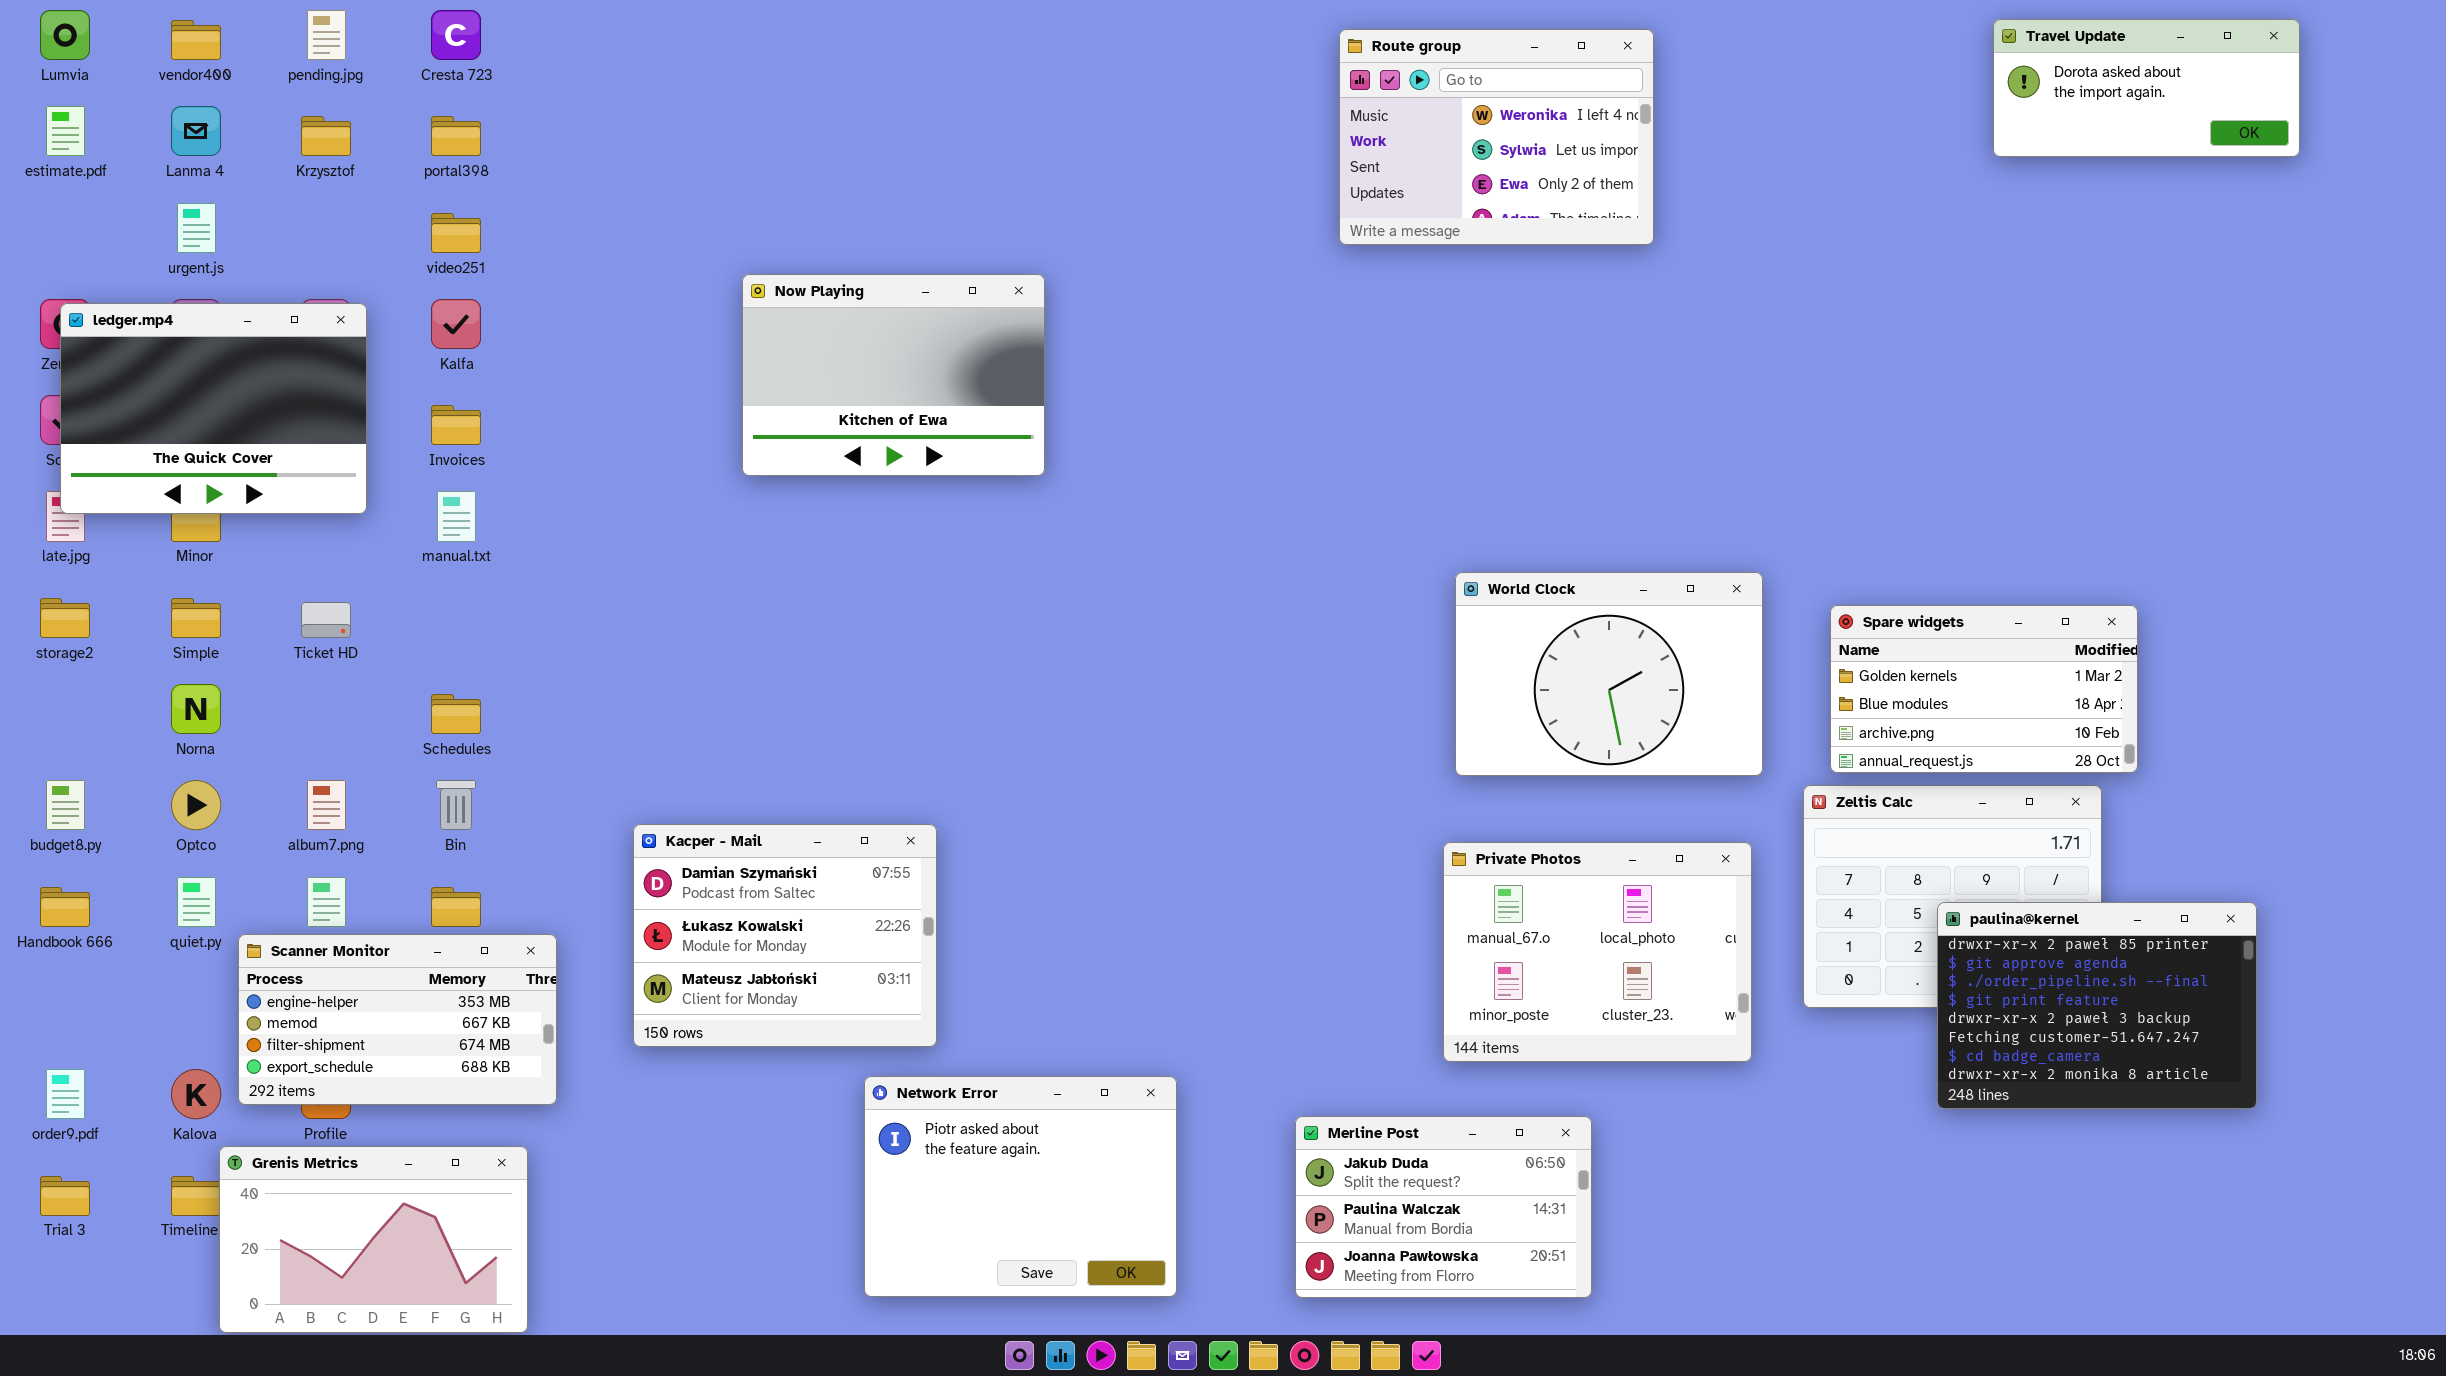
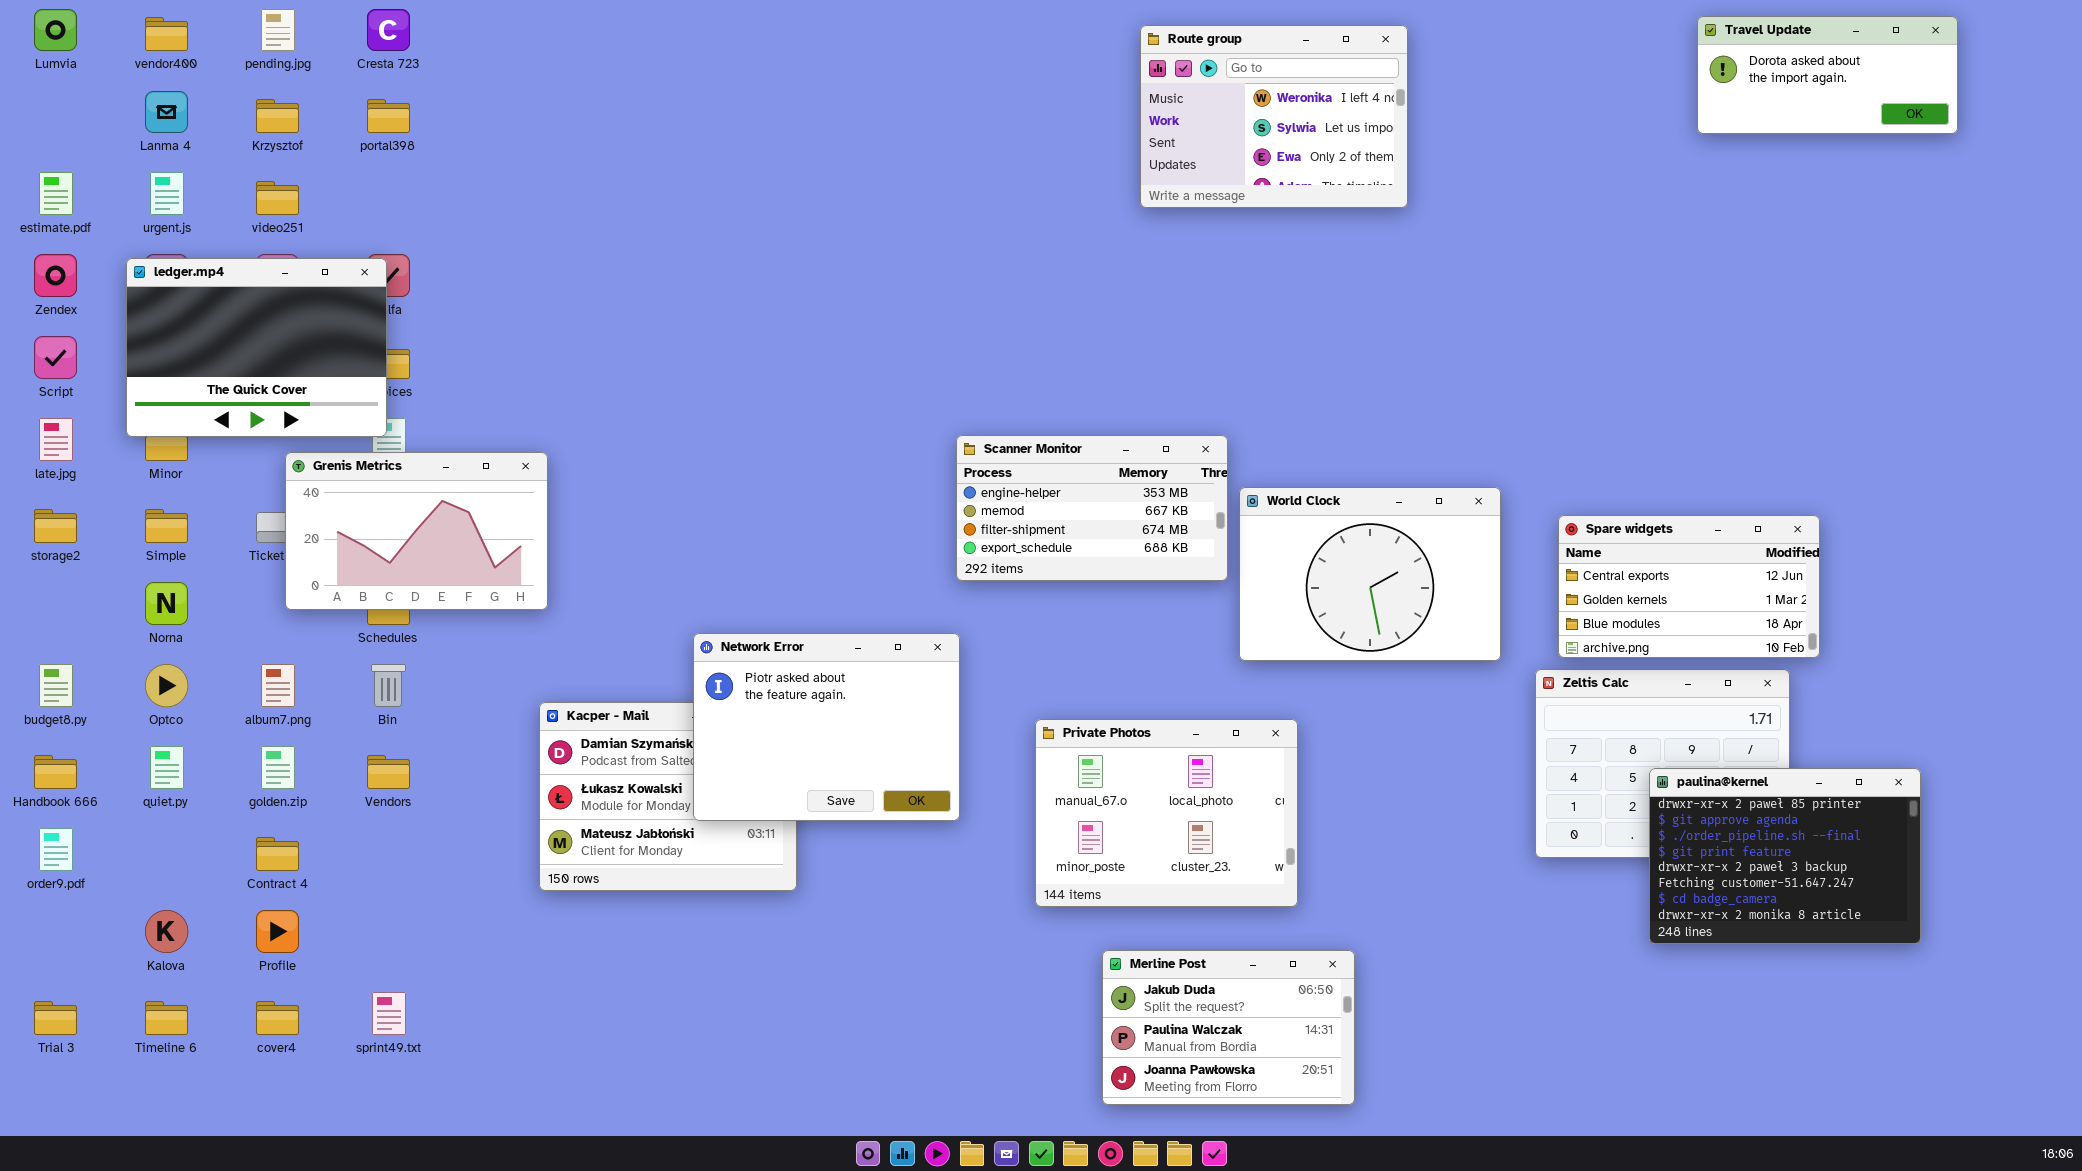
estimate.pdf: [46,106,85,156] -> [39,172,73,215], moved
video251: [431,213,481,253] -> [256,181,299,215], moved
Now Playing: [742,274,1045,476] -> none, closed
ledger.mp4: [60,303,367,514] -> [126,258,387,437], moved
Spare widgets: [1830,605,2138,773] -> [1558,515,1820,658], scrolled up 1 row
Private Photos: [1443,842,1752,1062] -> [1035,719,1298,907], moved
Scanner Monitor: [238,934,557,1105] -> [956,435,1228,581], moved
order9.pdf: [46,1069,85,1119] -> [39,828,73,871], moved
Network Error: [864,1076,1177,1297] -> [693,633,960,821], moved
Grenis Metrics: [219,1146,528,1333] -> [285,452,548,610], moved

